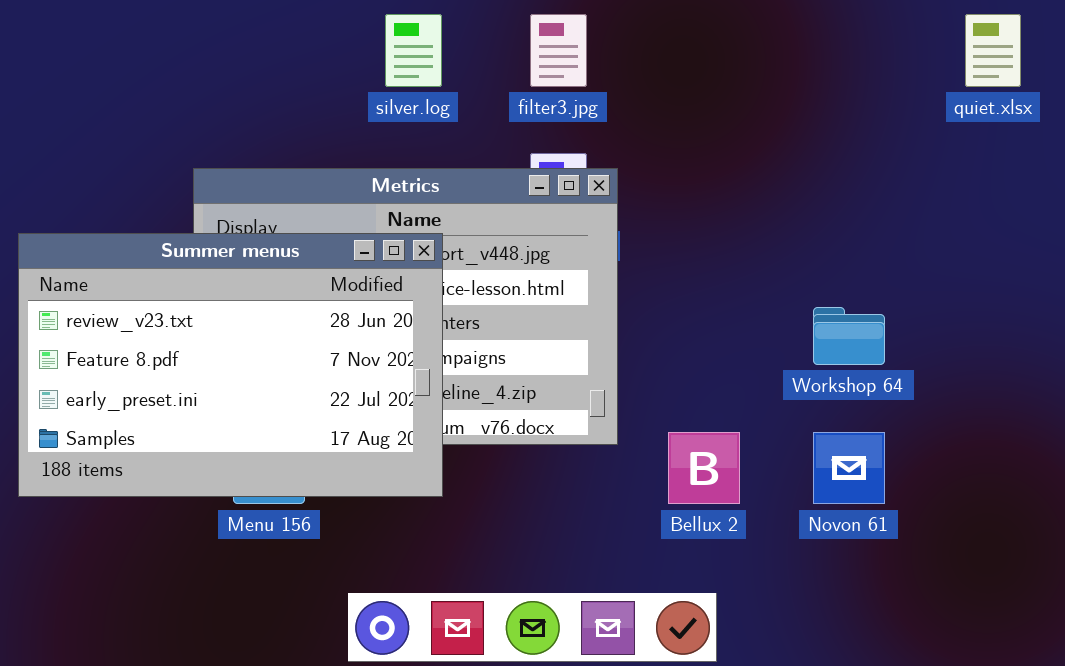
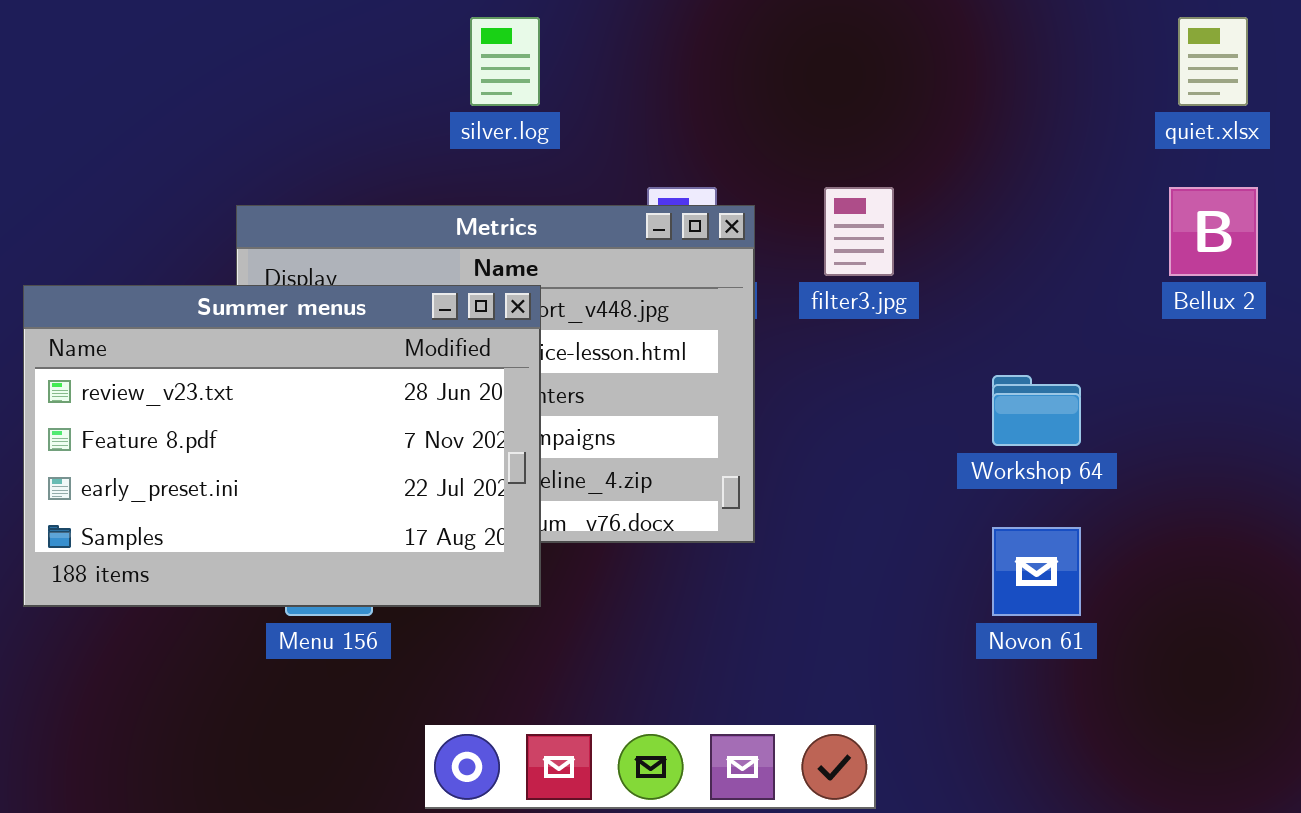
filter3.jpg: [530,14,587,87] -> [824,187,894,276], moved
Bellux 2: [668,432,740,504] -> [1169,187,1258,276], moved

